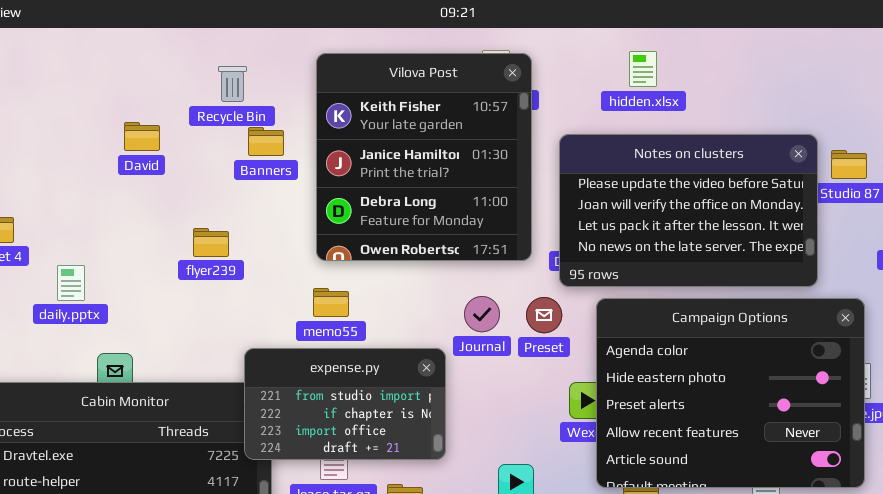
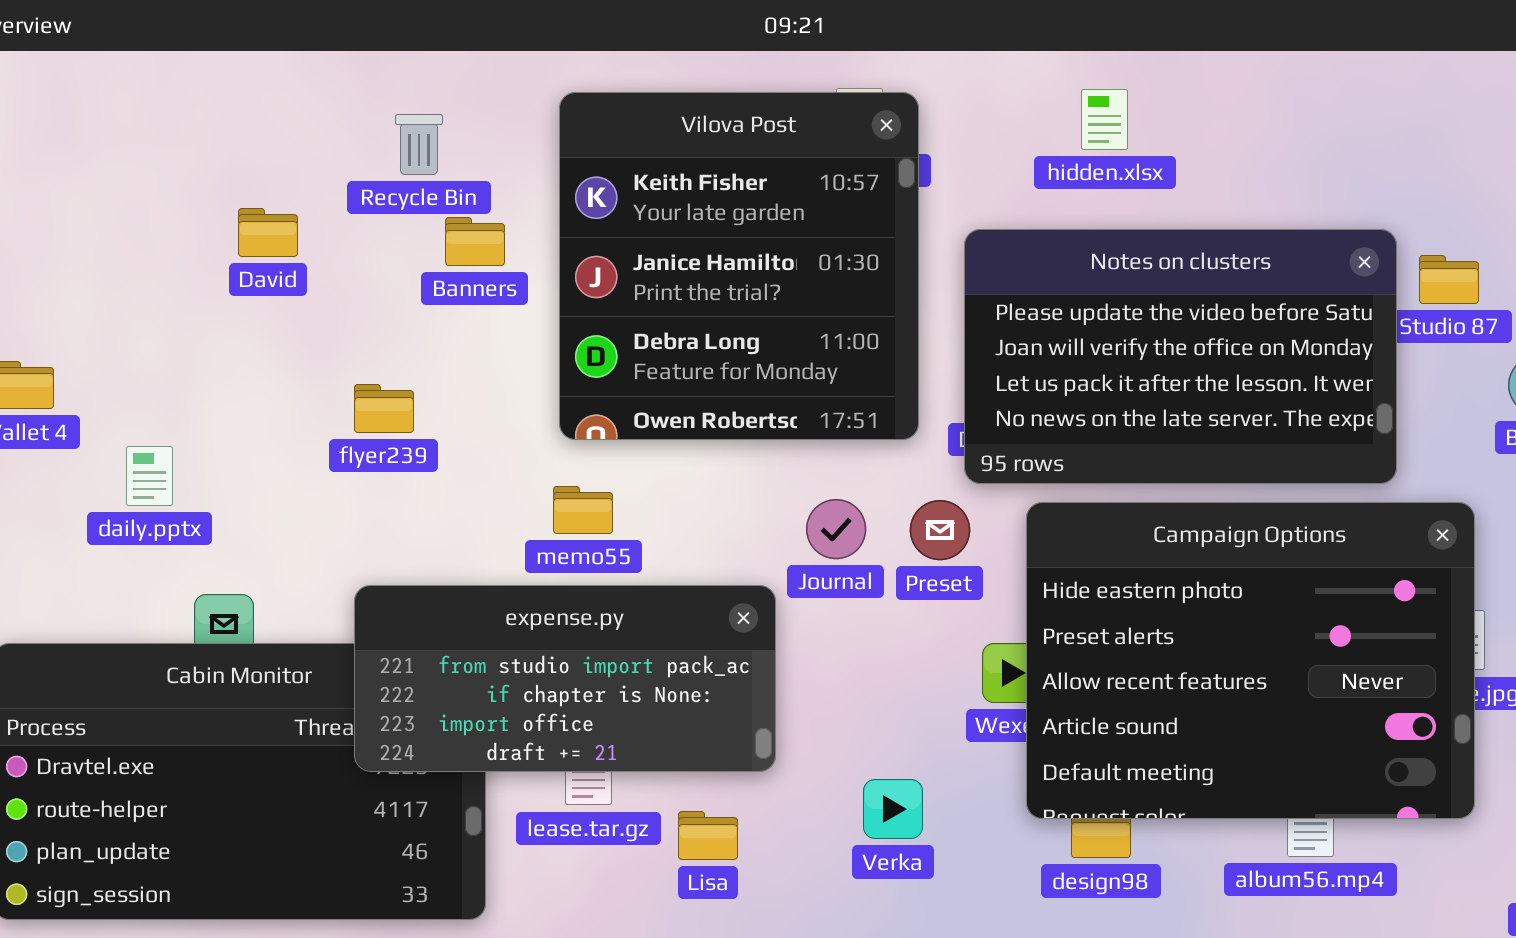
Campaign Options: [596,298,865,488] -> [1026,502,1475,819], scrolled down 1 row
expense.py: [244,348,446,460] -> [354,585,776,772], resized

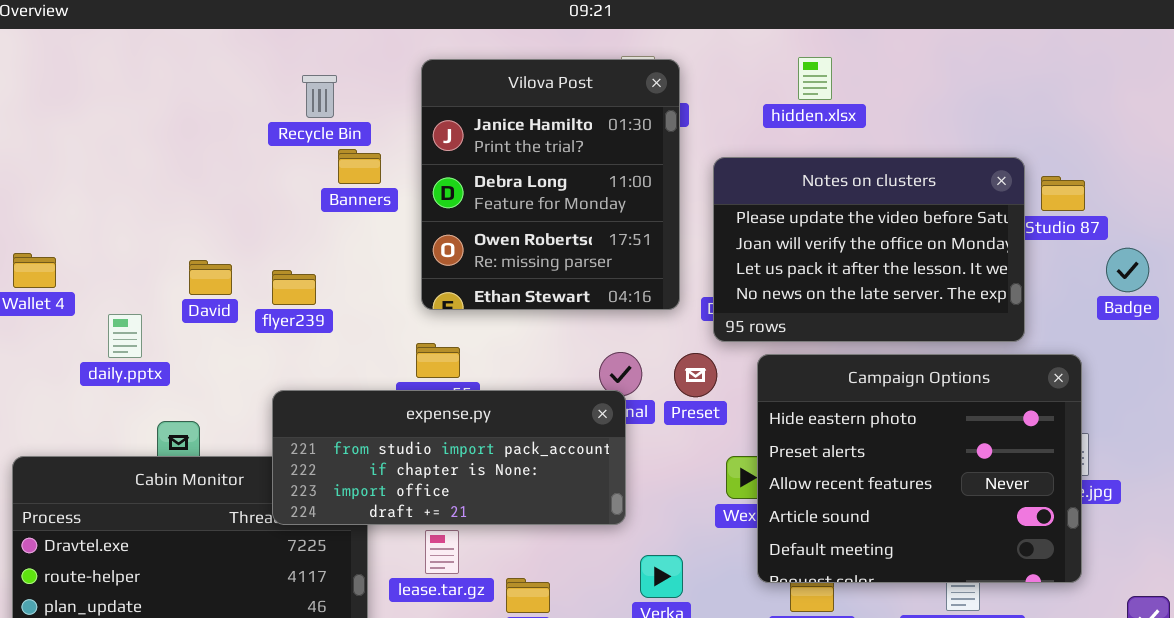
Vilova Post: [559,92,919,440] -> [421,59,680,310], scrolled down 1 row
David: [238,208,298,257] -> [189,260,232,295], moved
expense.py: [354,585,776,772] -> [272,390,626,525], moved, resized

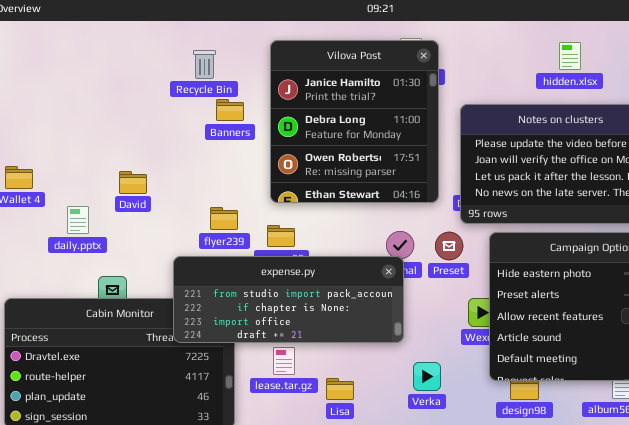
hidden.xlsx: [798,57,832,100] -> [559,42,581,70], moved
flyer239: [272,270,316,305] -> [210,207,238,230], moved

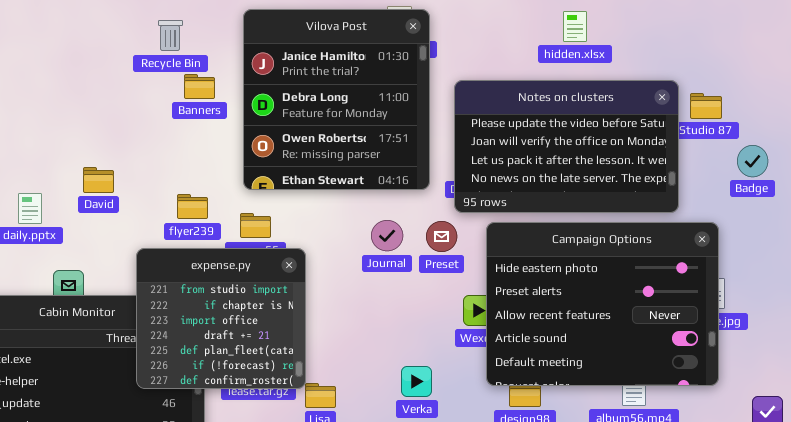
David: [119,171,147,194] -> [83,167,114,193], moved
expense.py: [173,256,404,343] -> [136,248,306,389], resized

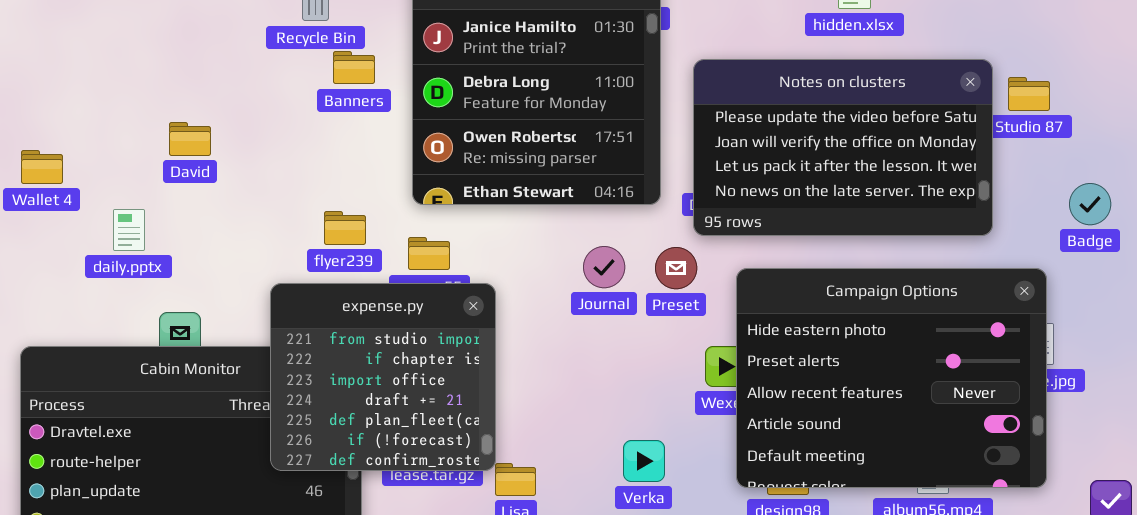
Badge: [737,145,768,177] -> [1069,183,1111,225], moved
David: [83,167,114,193] -> [169,122,211,156], moved
Campaign Options: [486,222,719,386] -> [736,268,1047,488], moved

